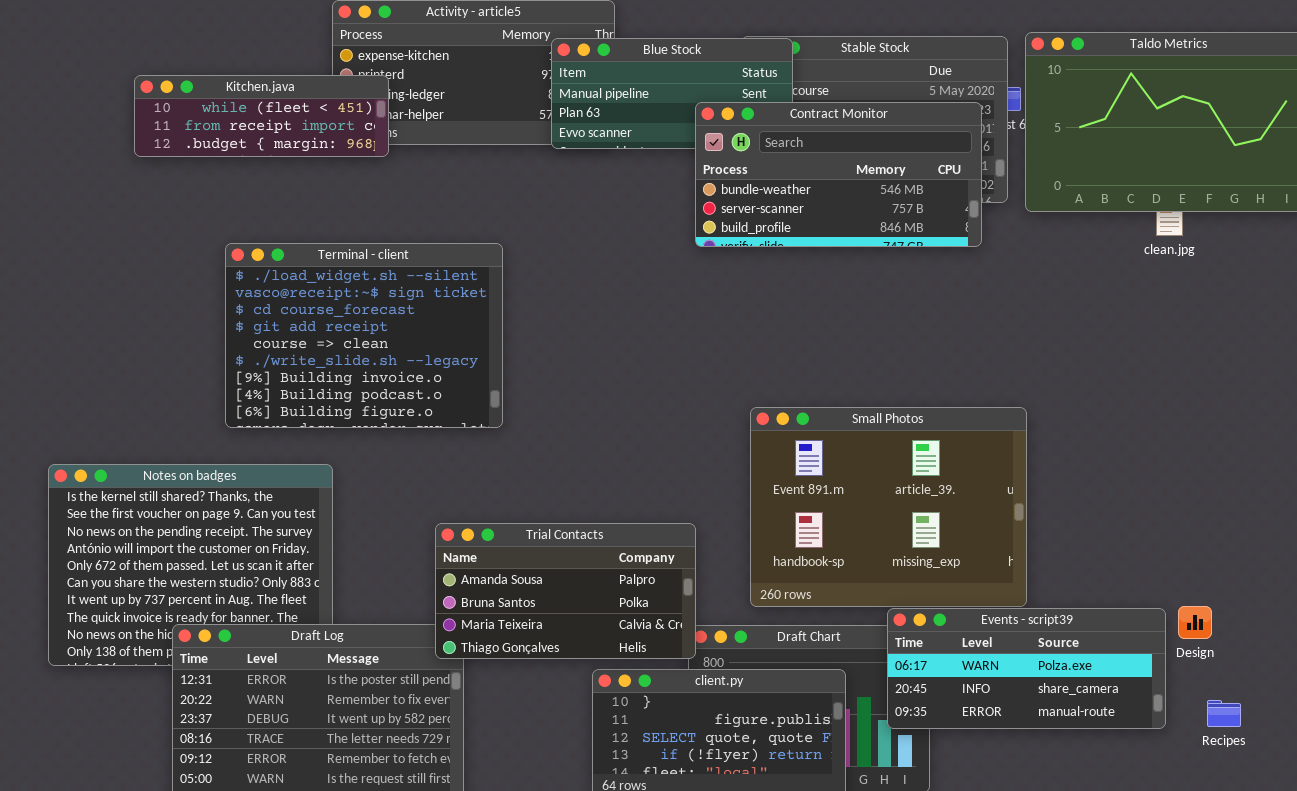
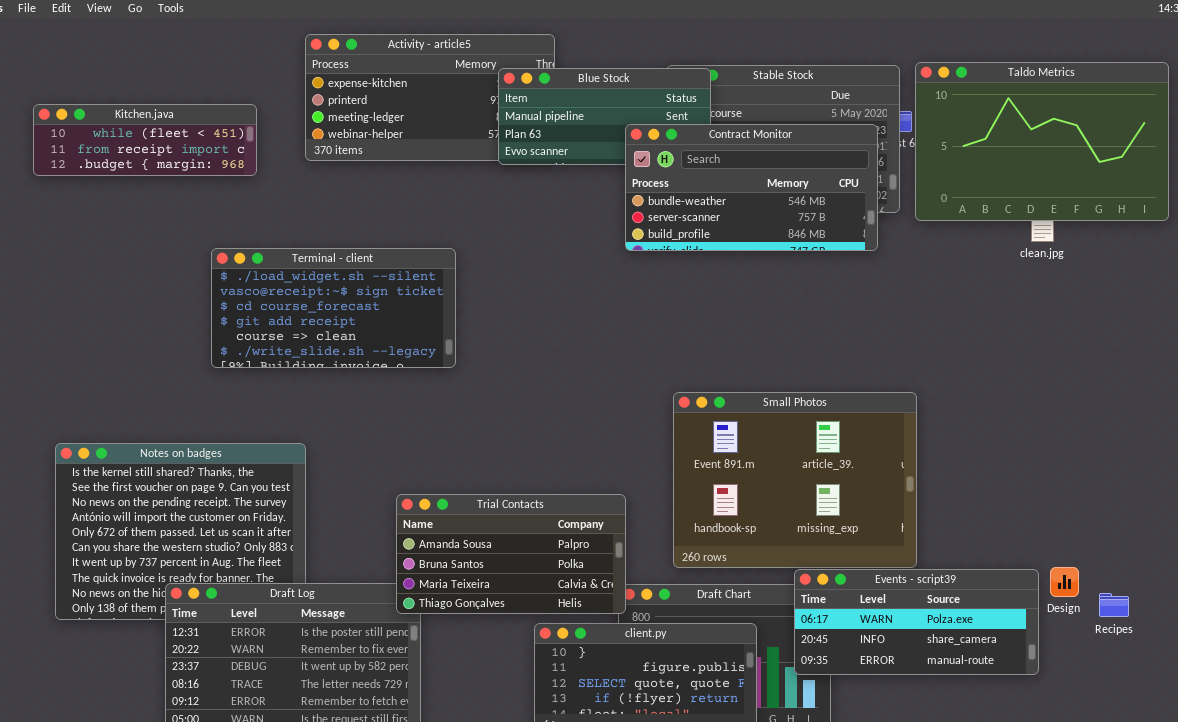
Kitchen.java: [134,75,389,157] -> [33,104,257,176], moved
Terminal - client: [225,243,503,428] -> [211,248,456,368], resized
Recipes: [1207,700,1241,727] -> [1099,593,1129,617], moved

